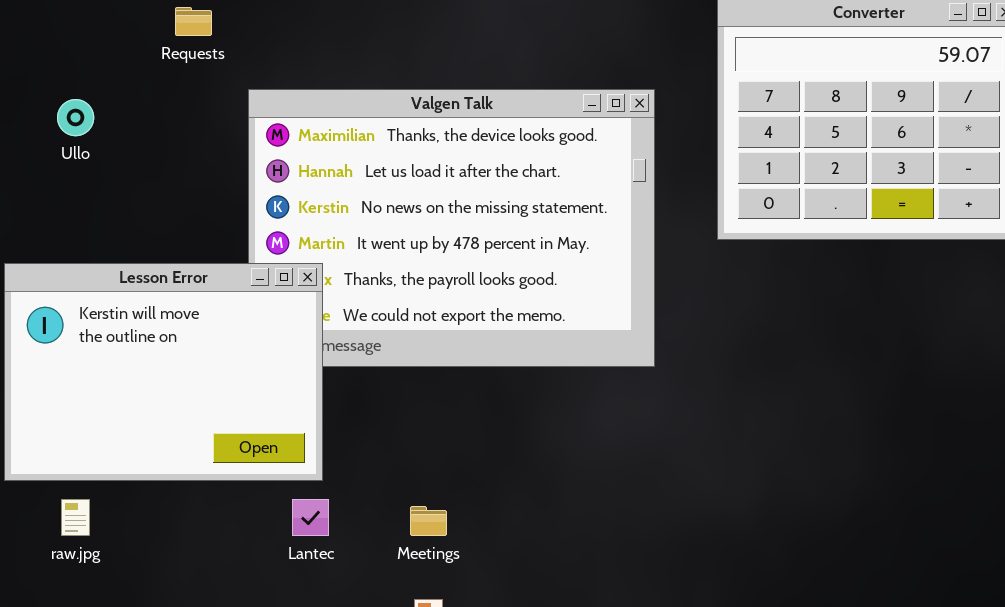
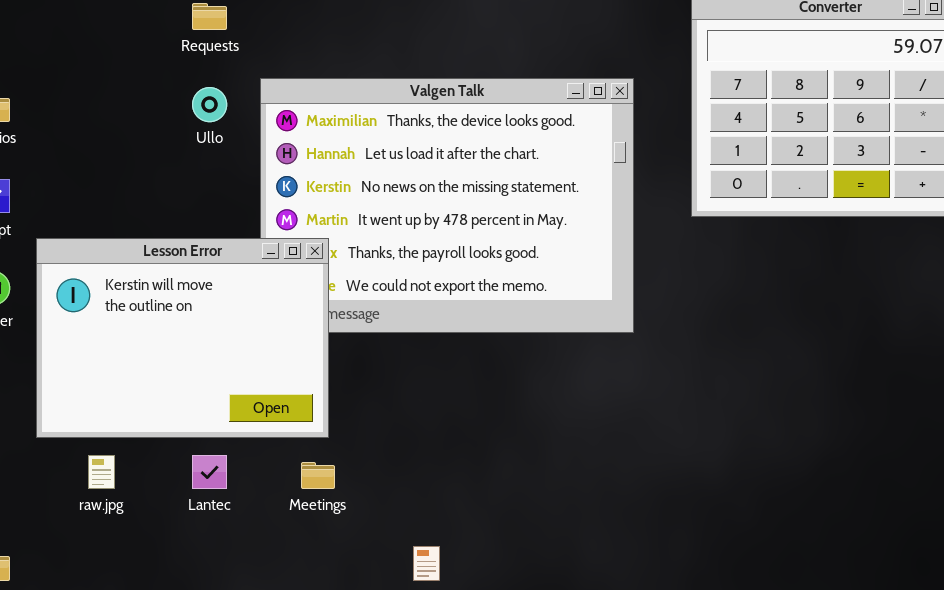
Ullo: [57,99,94,136] -> [192,87,227,122], moved
Lantec: [292,499,329,536] -> [192,455,227,489], moved
Meetings: [410,506,447,536] -> [301,462,335,489], moved

